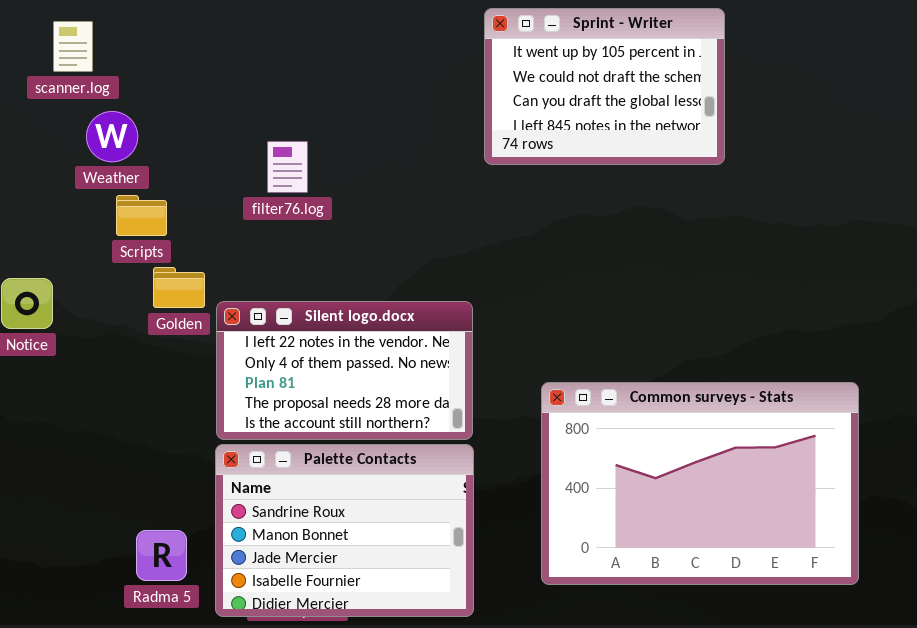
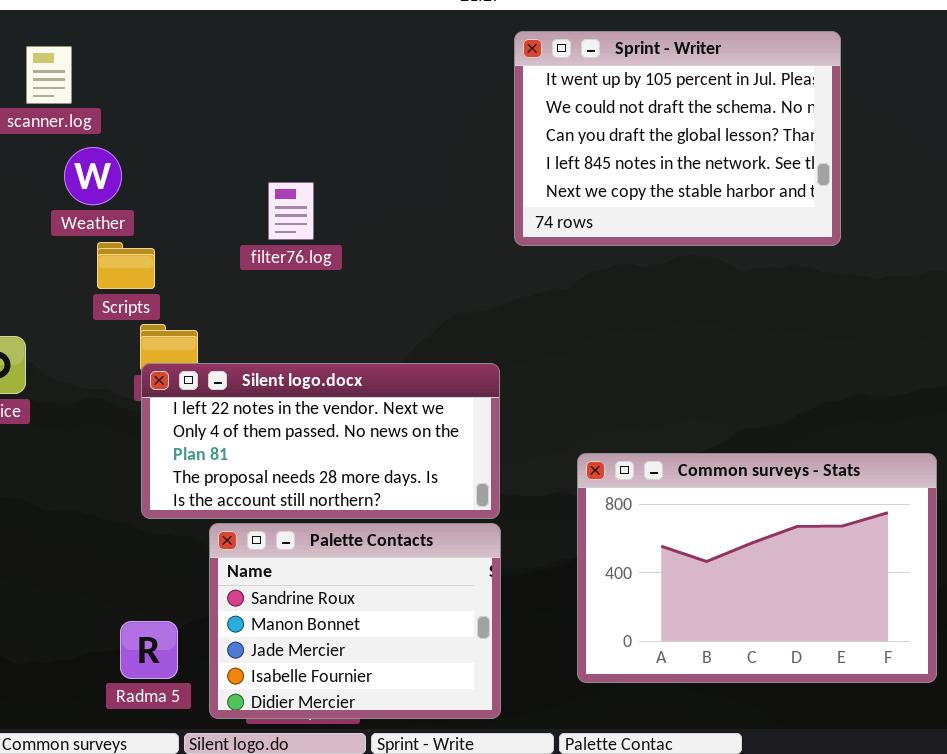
Sprint - Writer: [484,8,725,165] -> [514,31,841,246], resized
Silent logo.docx: [216,301,473,440] -> [141,363,500,519], resized

